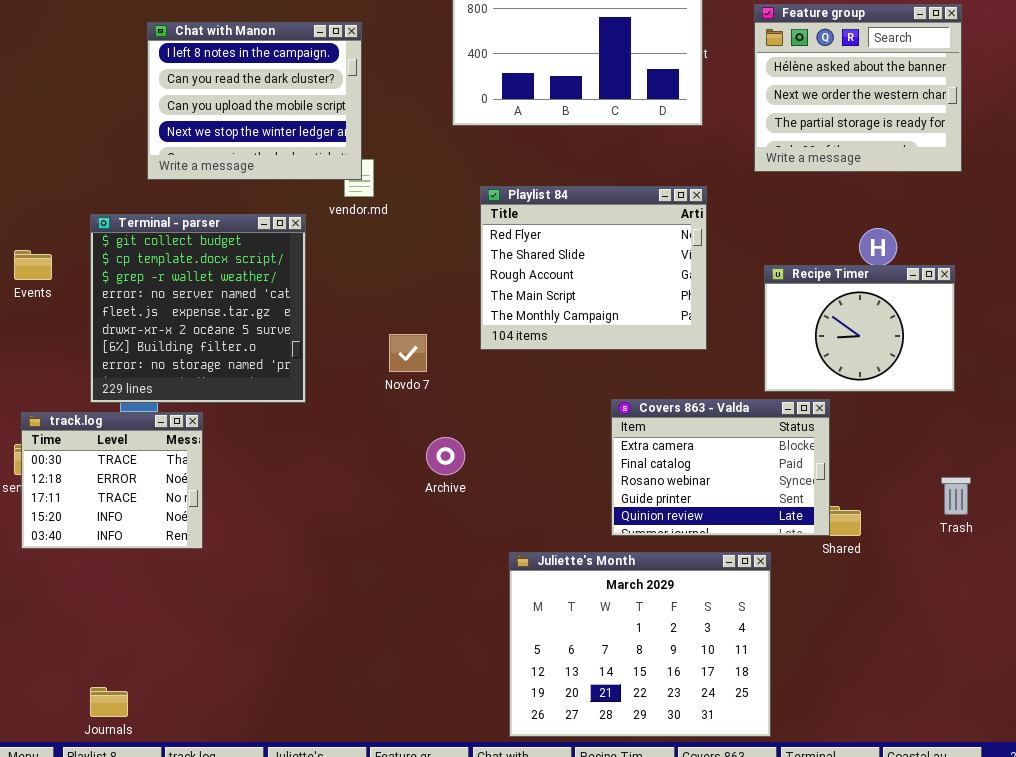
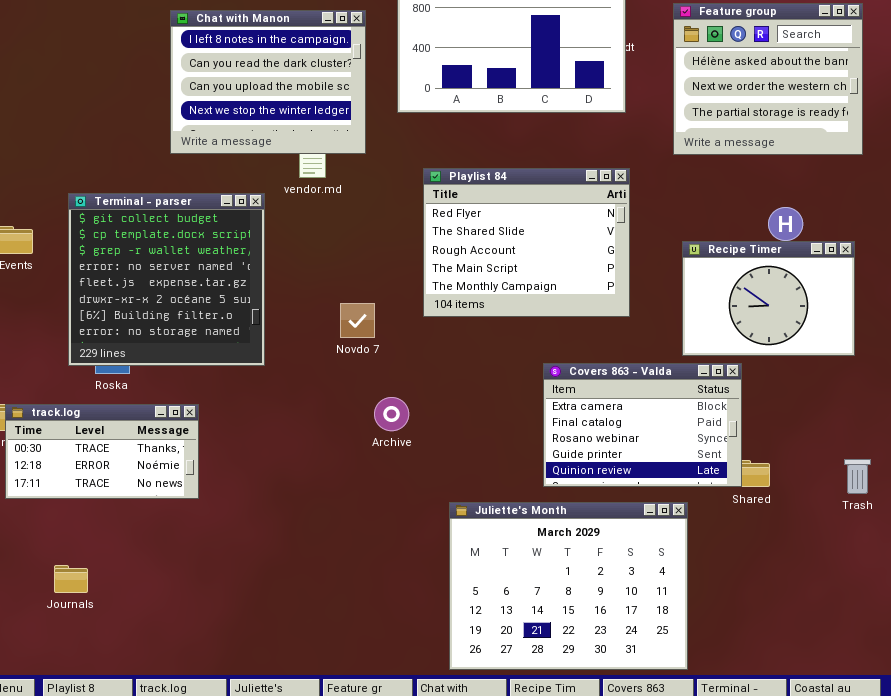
Chat with Manon: [147,22,362,180] -> [170,10,366,154], moved
track.log: [21,412,203,549] -> [5,404,199,499], resized
Trash: [941,477,971,515] -> [844,459,871,494], moved
Journals: [90,687,128,717] -> [54,565,88,593], moved

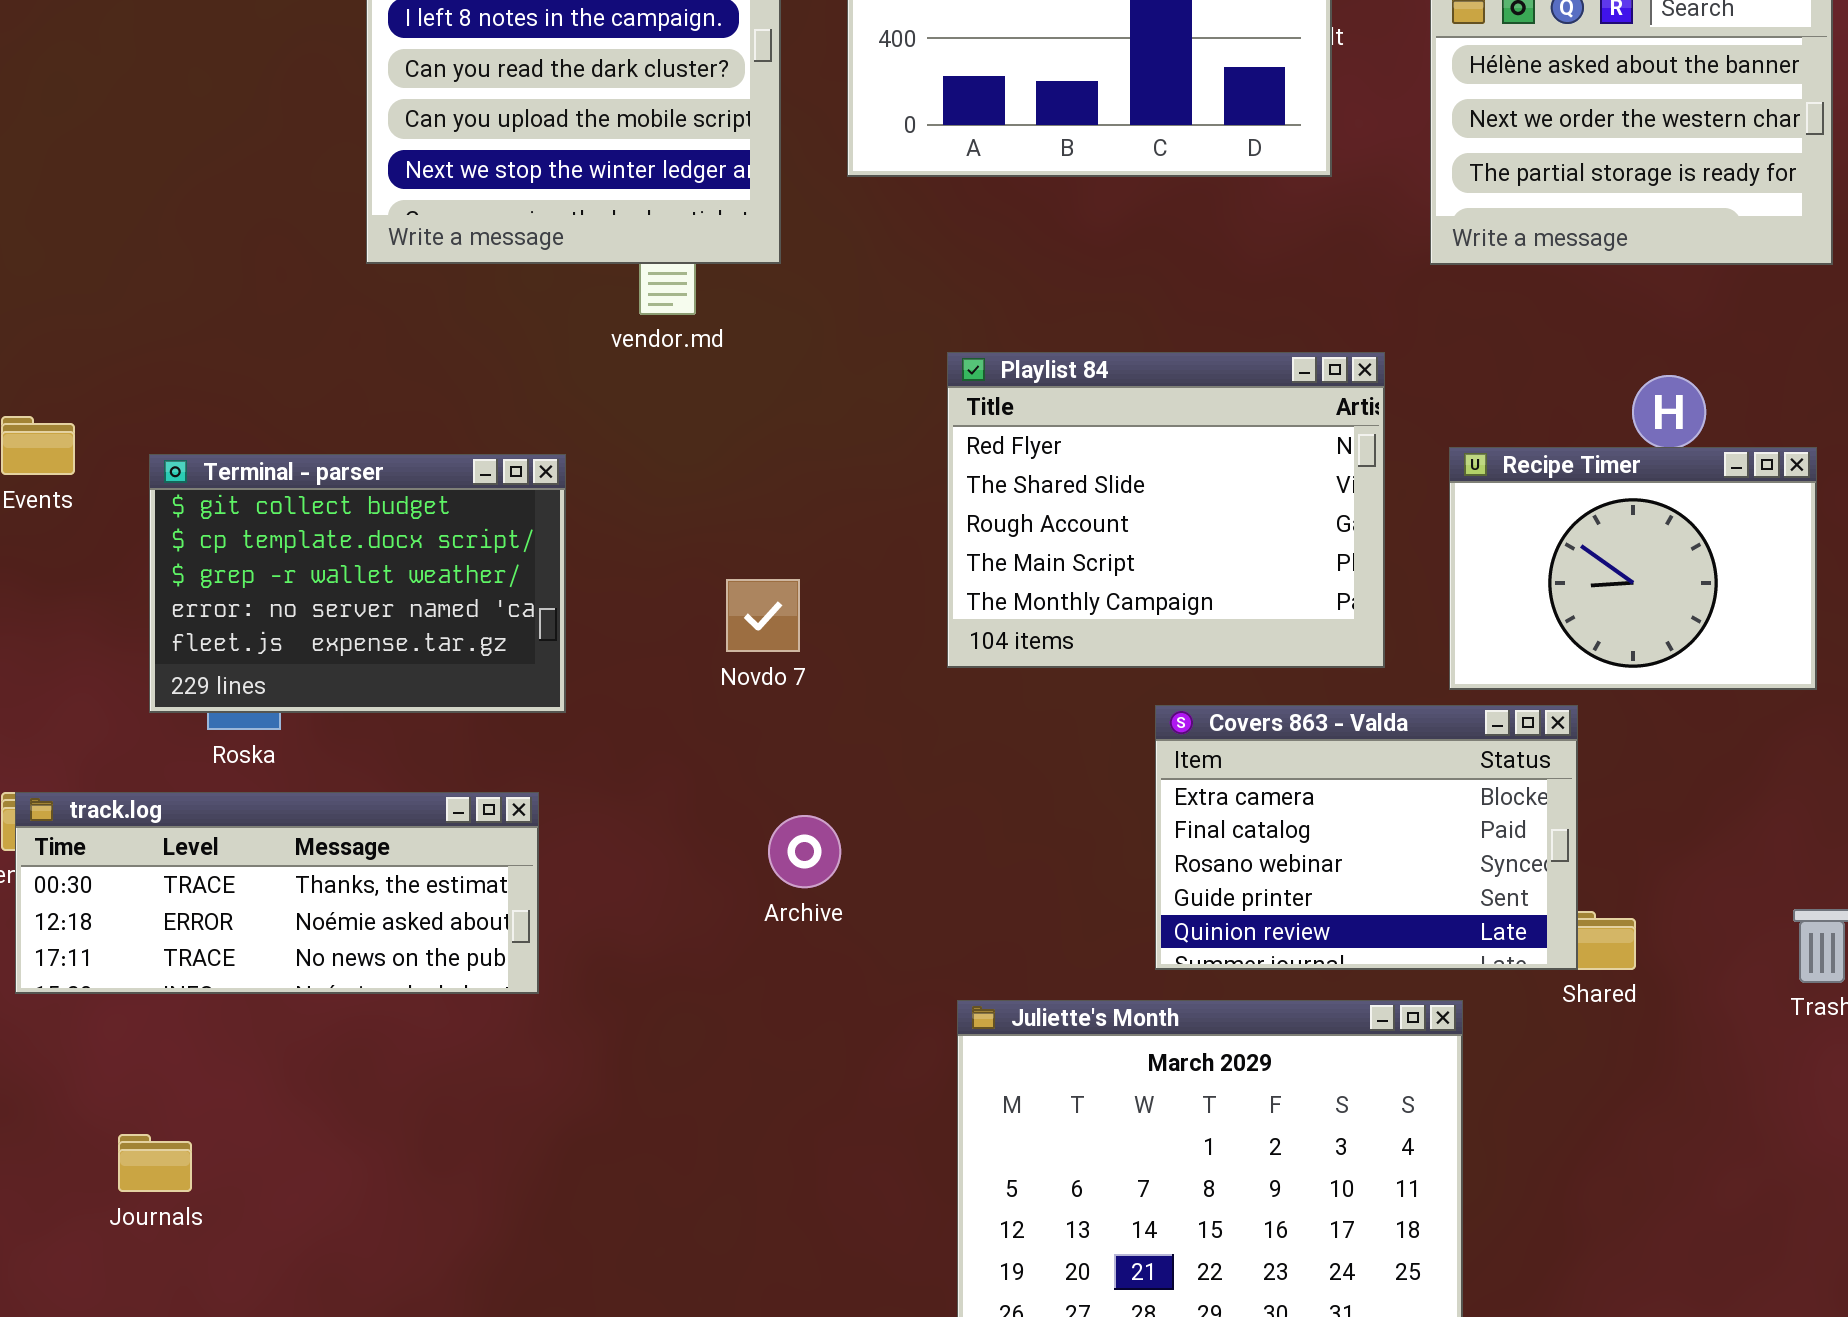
Playlist 84: [423,168,630,317] -> [947,352,1385,668], moved
Terminal - parser: [68,193,265,366] -> [149,454,566,713], resized
Archive: [374,397,409,431] -> [768,815,841,888], moved
track.log: [5,404,199,499] -> [15,792,539,994], resized

